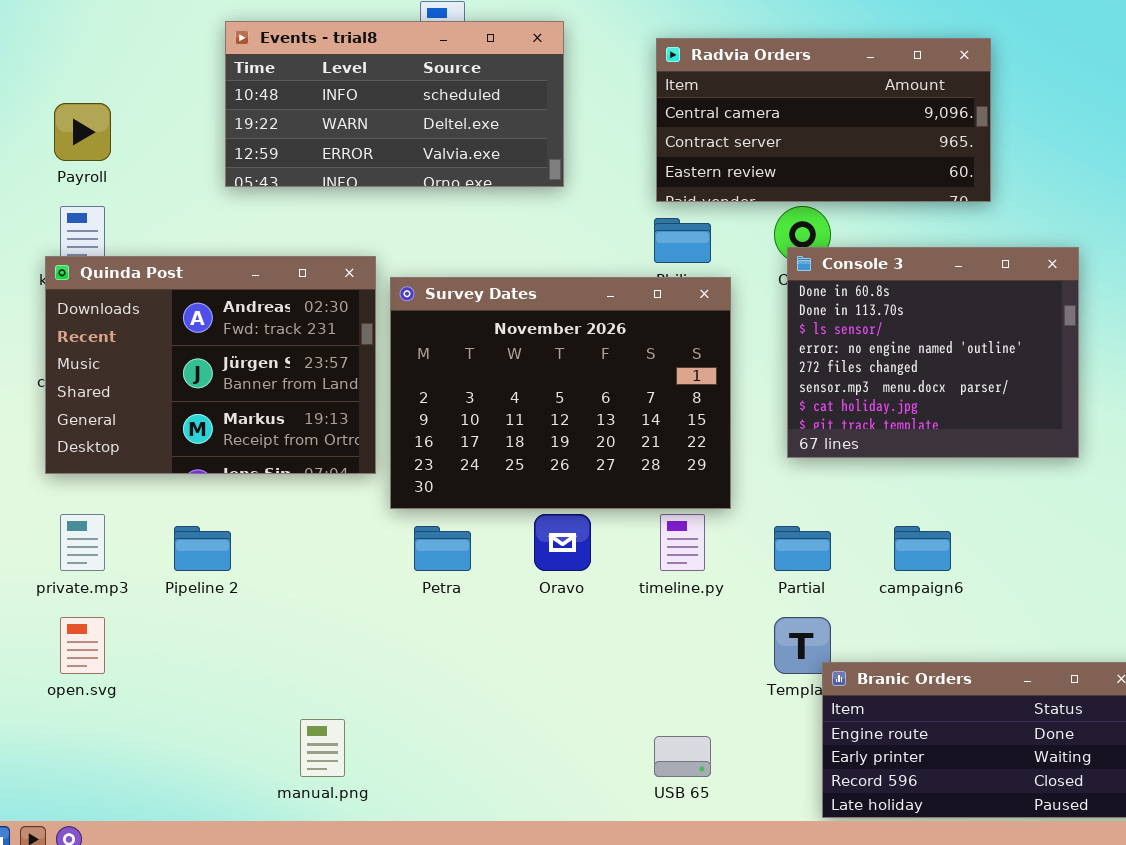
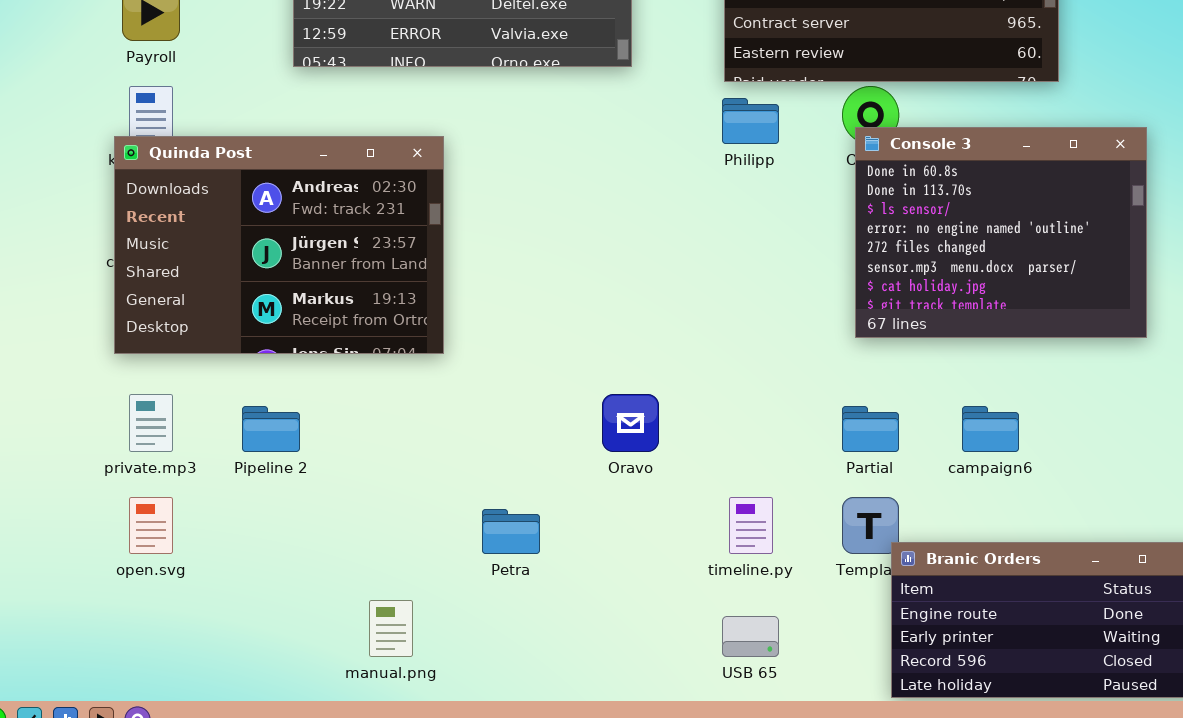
Survey Dates: [390,277,731,509] -> none, closed
timeline.py: [660,514,705,571] -> [729,497,773,554], moved
Petra: [414,526,471,571] -> [482,509,540,554], moved

